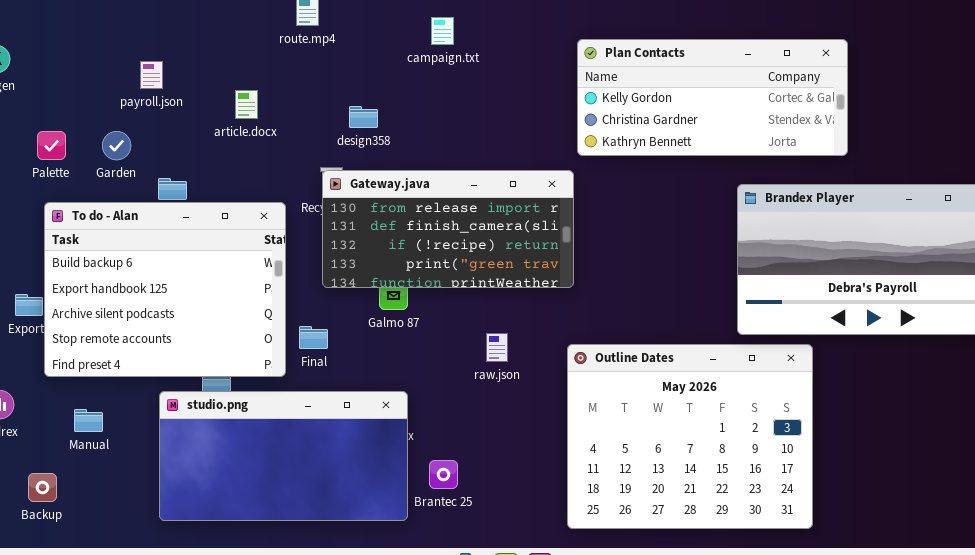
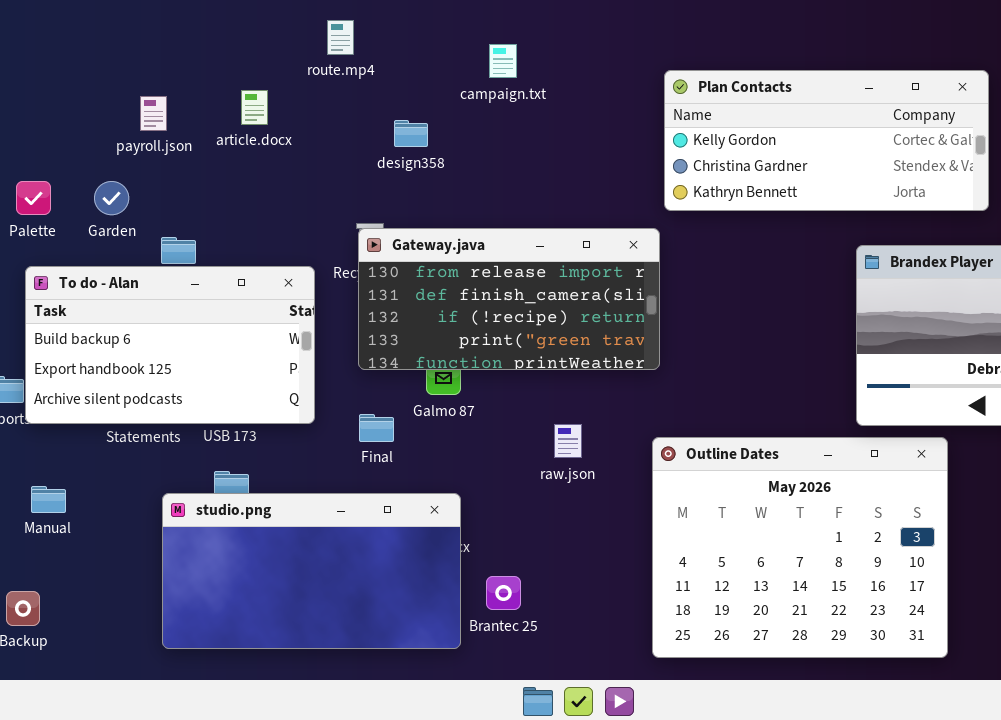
article.docx: [235,90,258,119] -> [241,90,268,125], moved
design358: [349,106,378,128] -> [394,120,428,147], moved
To do - Alan: [44,202,286,377] -> [25,266,315,424], resized
Final: [299,326,328,349] -> [359,414,394,442], moved
Manual: [74,409,103,432] -> [31,486,66,513], moved

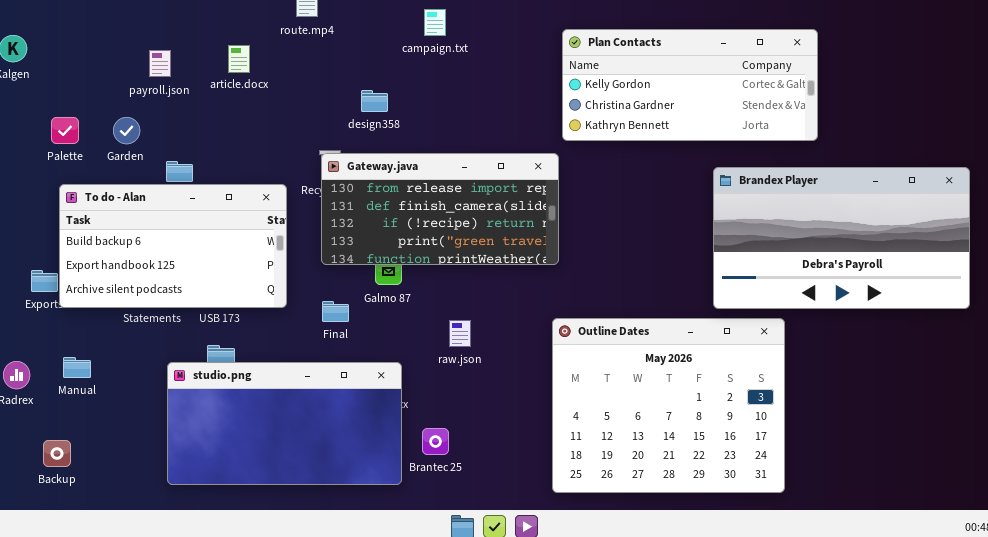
design358: [394,120,428,147] -> [361,90,388,112], moved
raw.json: [554,424,582,458] -> [449,320,471,347], moved

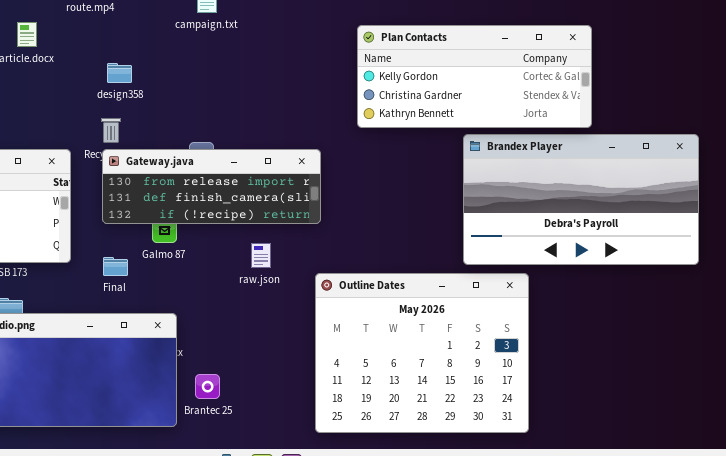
Plan Contacts: [562,29,818,141] -> [357,25,592,128], moved
design358: [361,90,388,112] -> [107,63,132,83], moved
Gateway.java: [321,153,559,265] -> [102,149,321,224], resized
raw.json: [449,320,471,347] -> [251,243,271,268], moved

